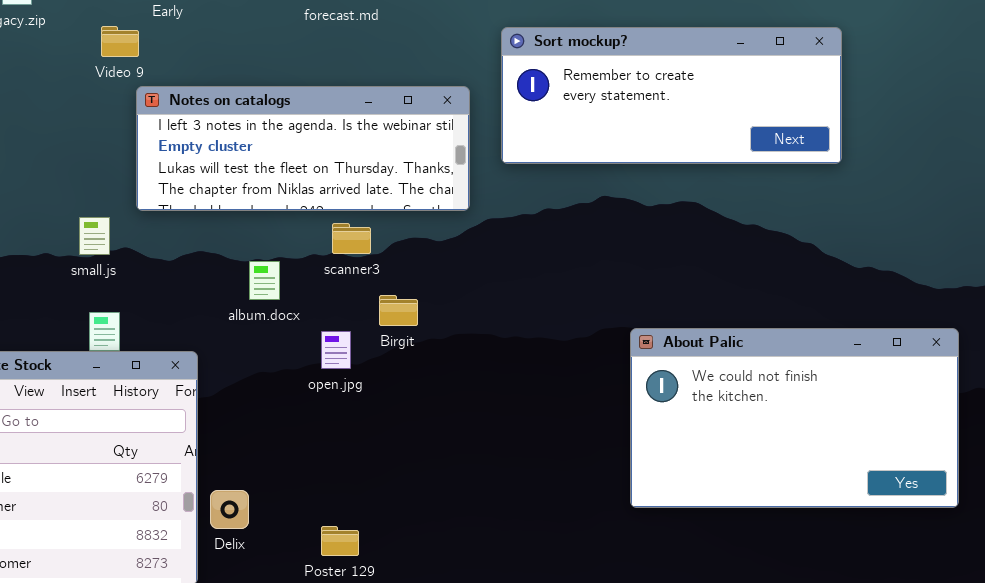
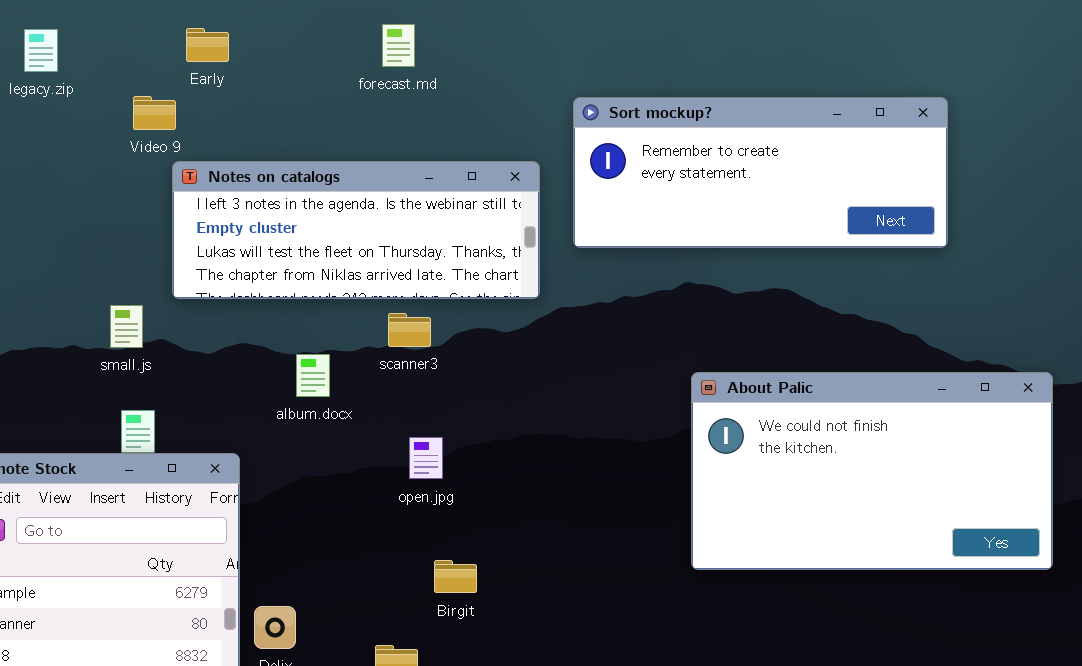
Birgit: [379,295,418,326] -> [434,560,477,593], moved
About Palic: [630,328,959,508] -> [691,372,1053,570], moved
open.jpg: [321,331,351,369] -> [409,437,443,479], moved

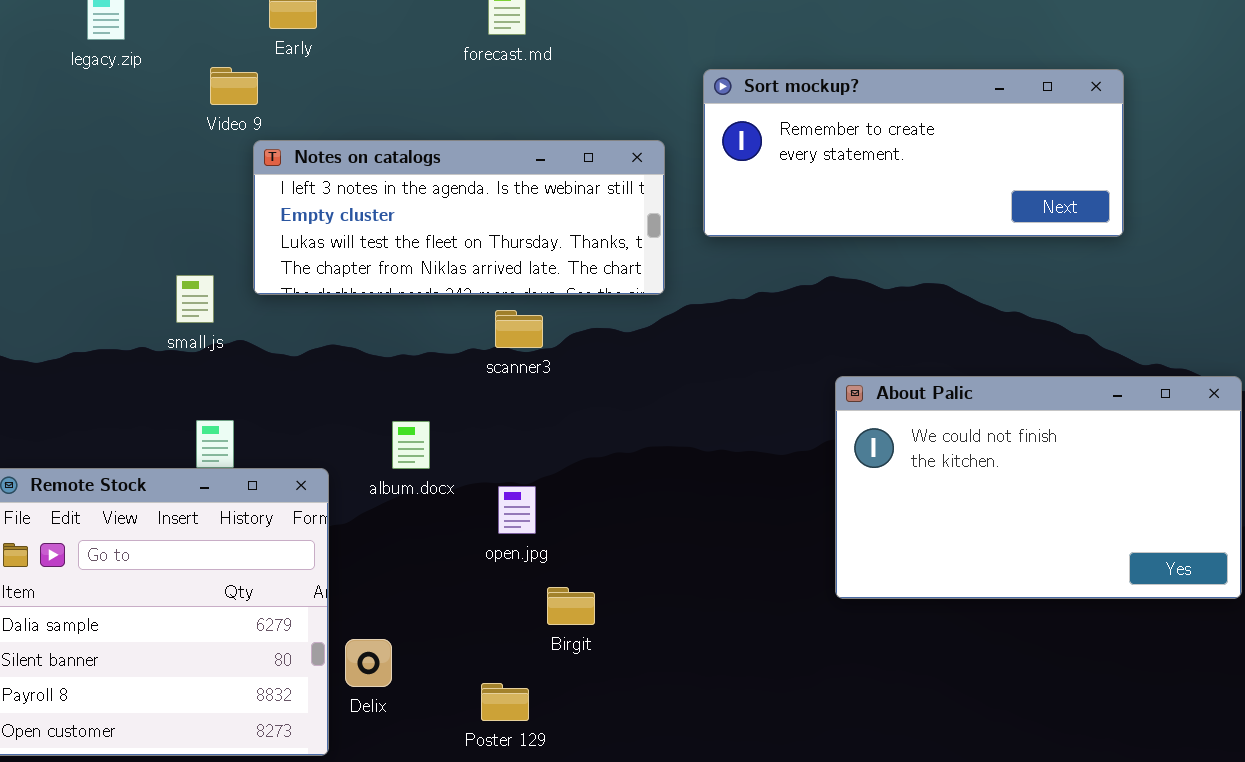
small.js: [110,305,143,348] -> [176,275,214,323], moved
album.docx: [296,354,330,397] -> [392,421,430,469], moved
open.jpg: [409,437,443,479] -> [498,486,536,534], moved

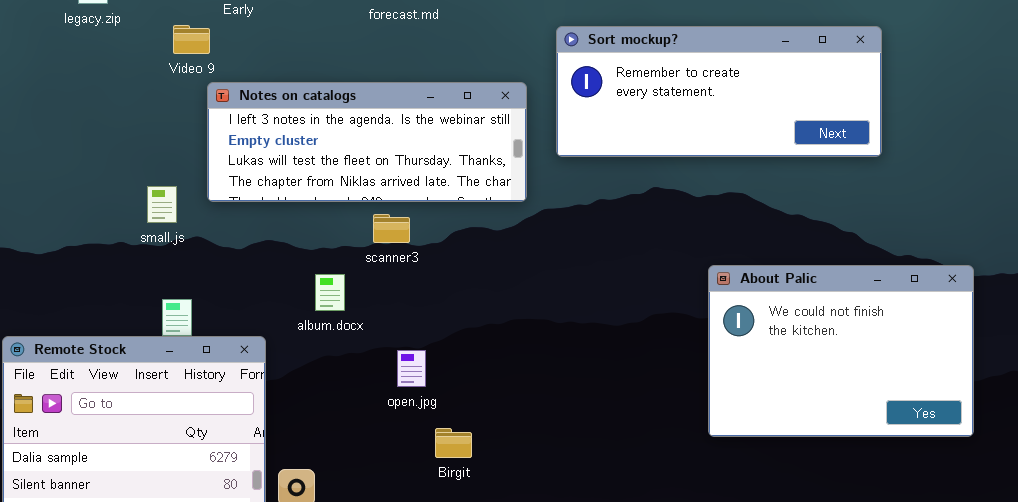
scanner3: [495,310,543,348] -> [373,214,410,243], moved
About Palic: [835,376,1242,599] -> [708,265,974,437], resized
album.docx: [392,421,430,469] -> [315,274,345,311], moved

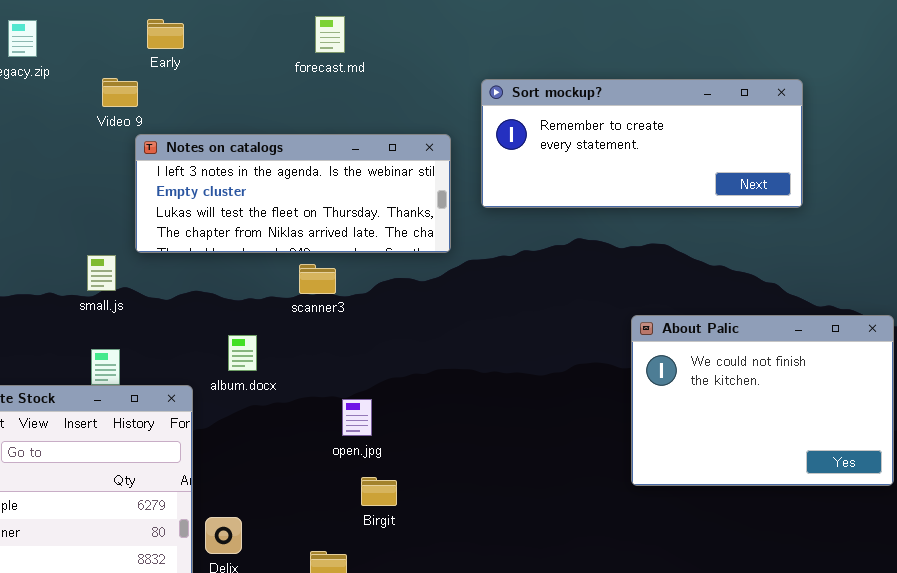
small.js: [147,186,177,223] -> [87,255,116,291], moved
album.docx: [315,274,345,311] -> [228,335,257,371], moved
open.jpg: [397,350,426,387] -> [342,399,372,436], moved

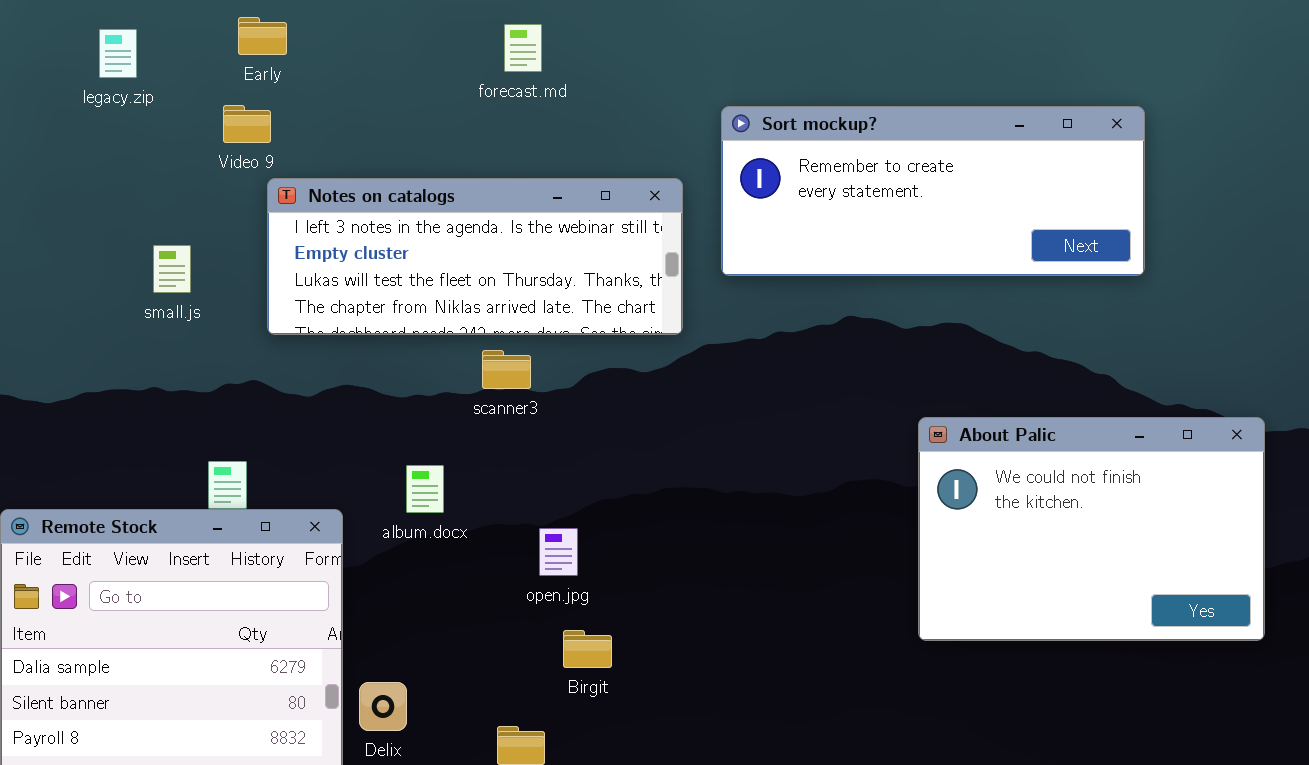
Early: [147,19,184,49] -> [238,17,287,55], moved
small.js: [87,255,116,291] -> [153,245,191,293], moved
album.docx: [228,335,257,371] -> [406,465,444,513], moved

